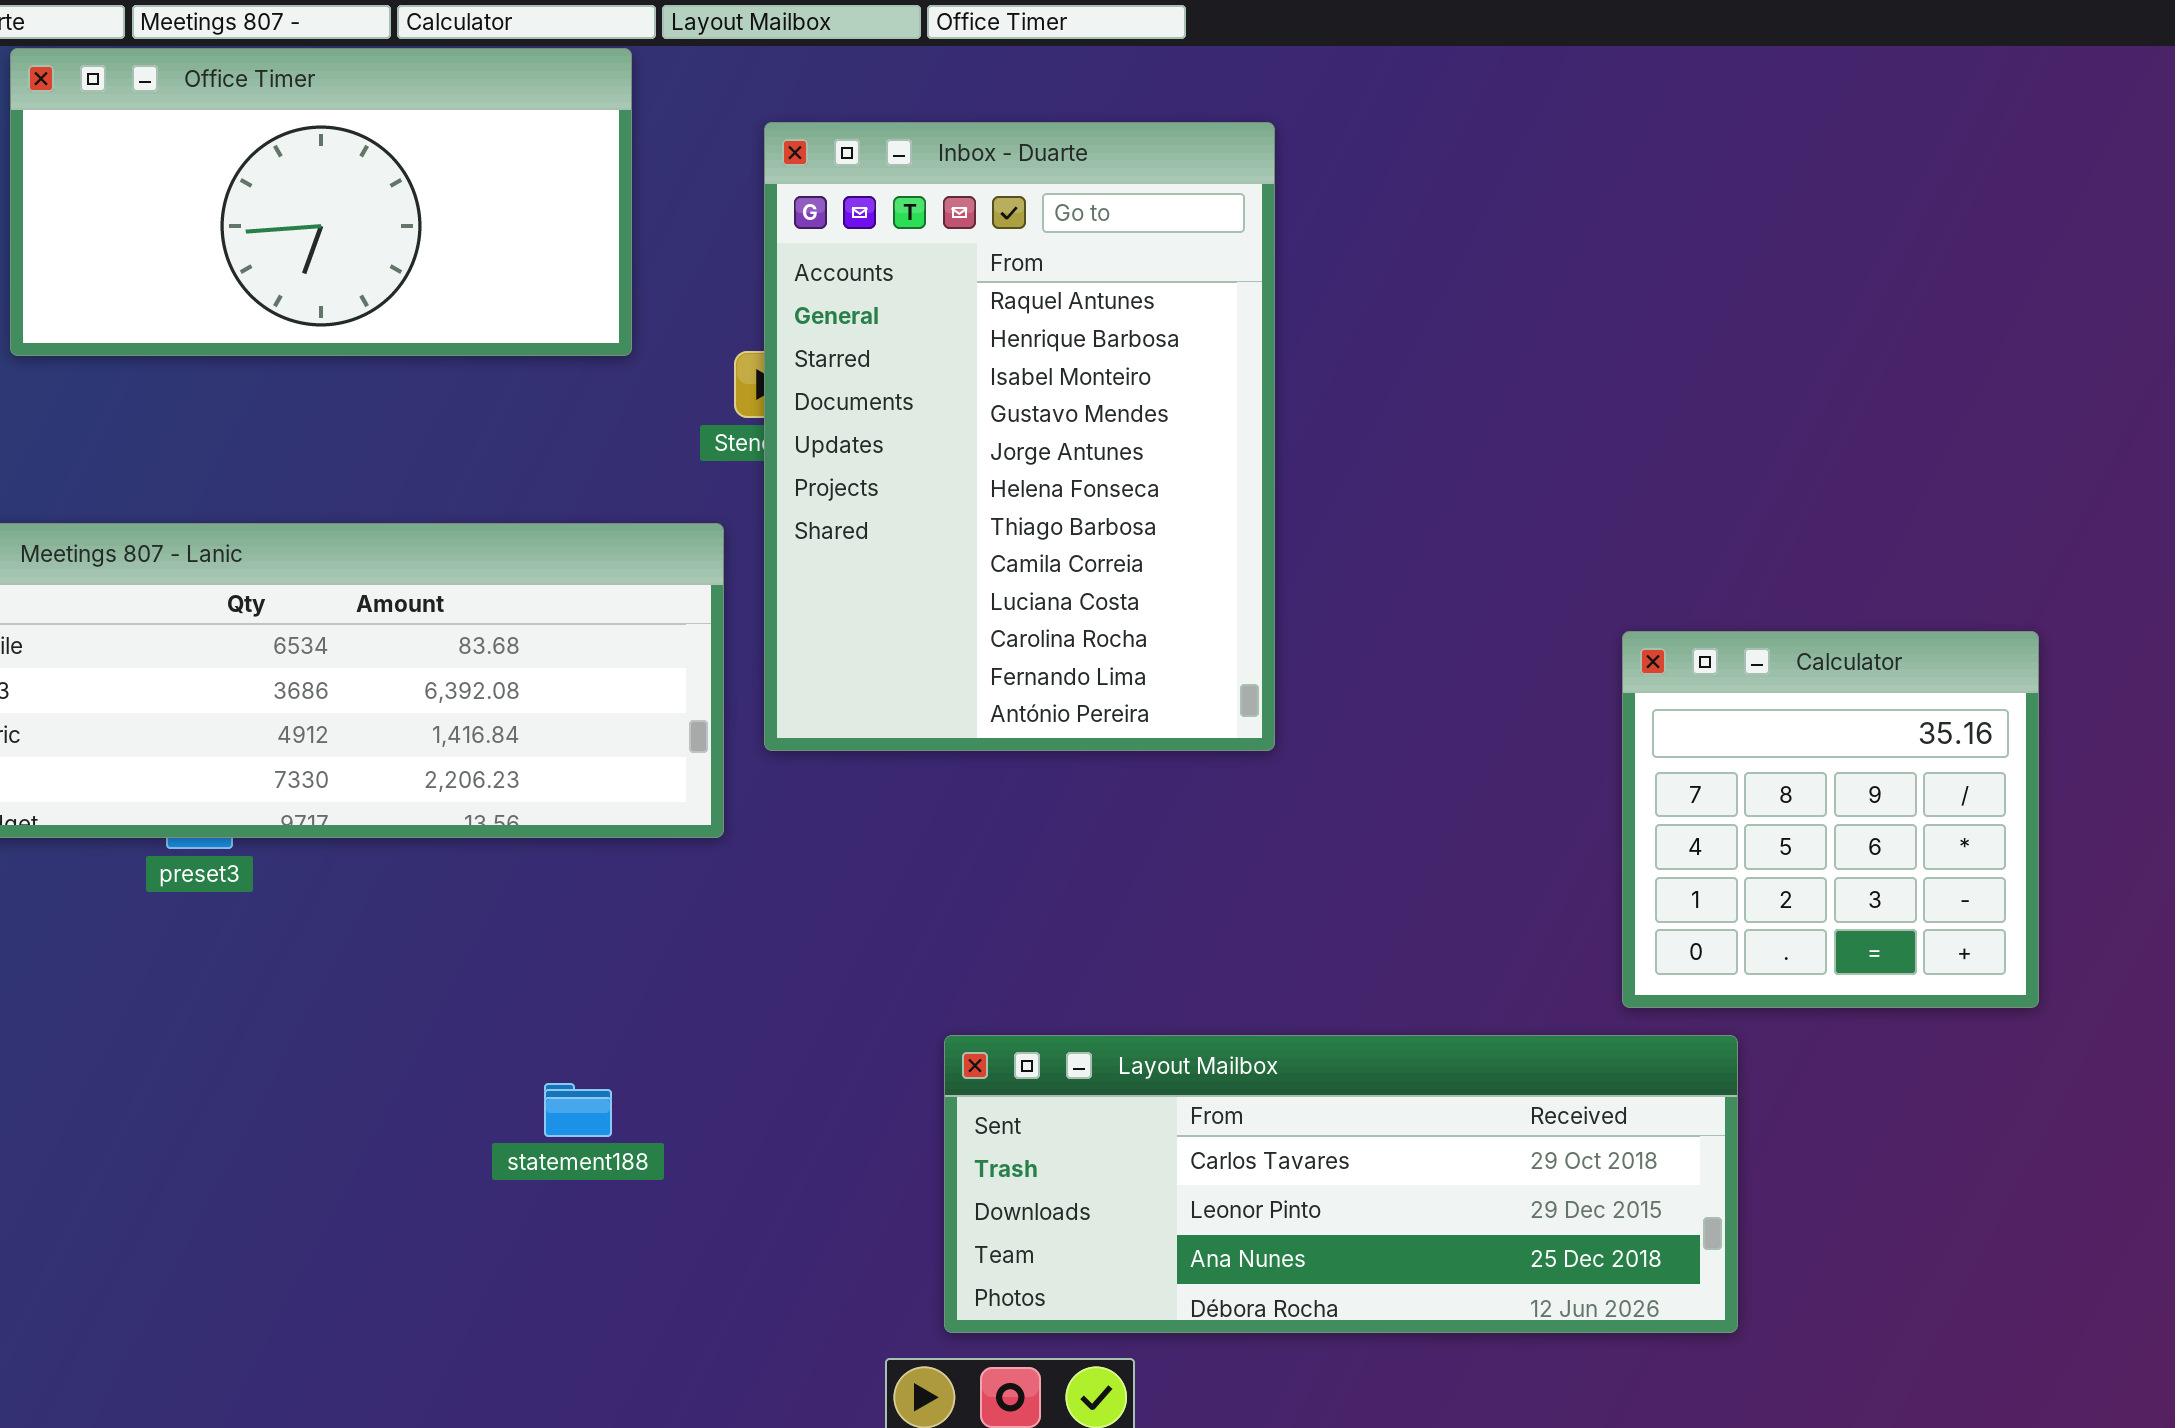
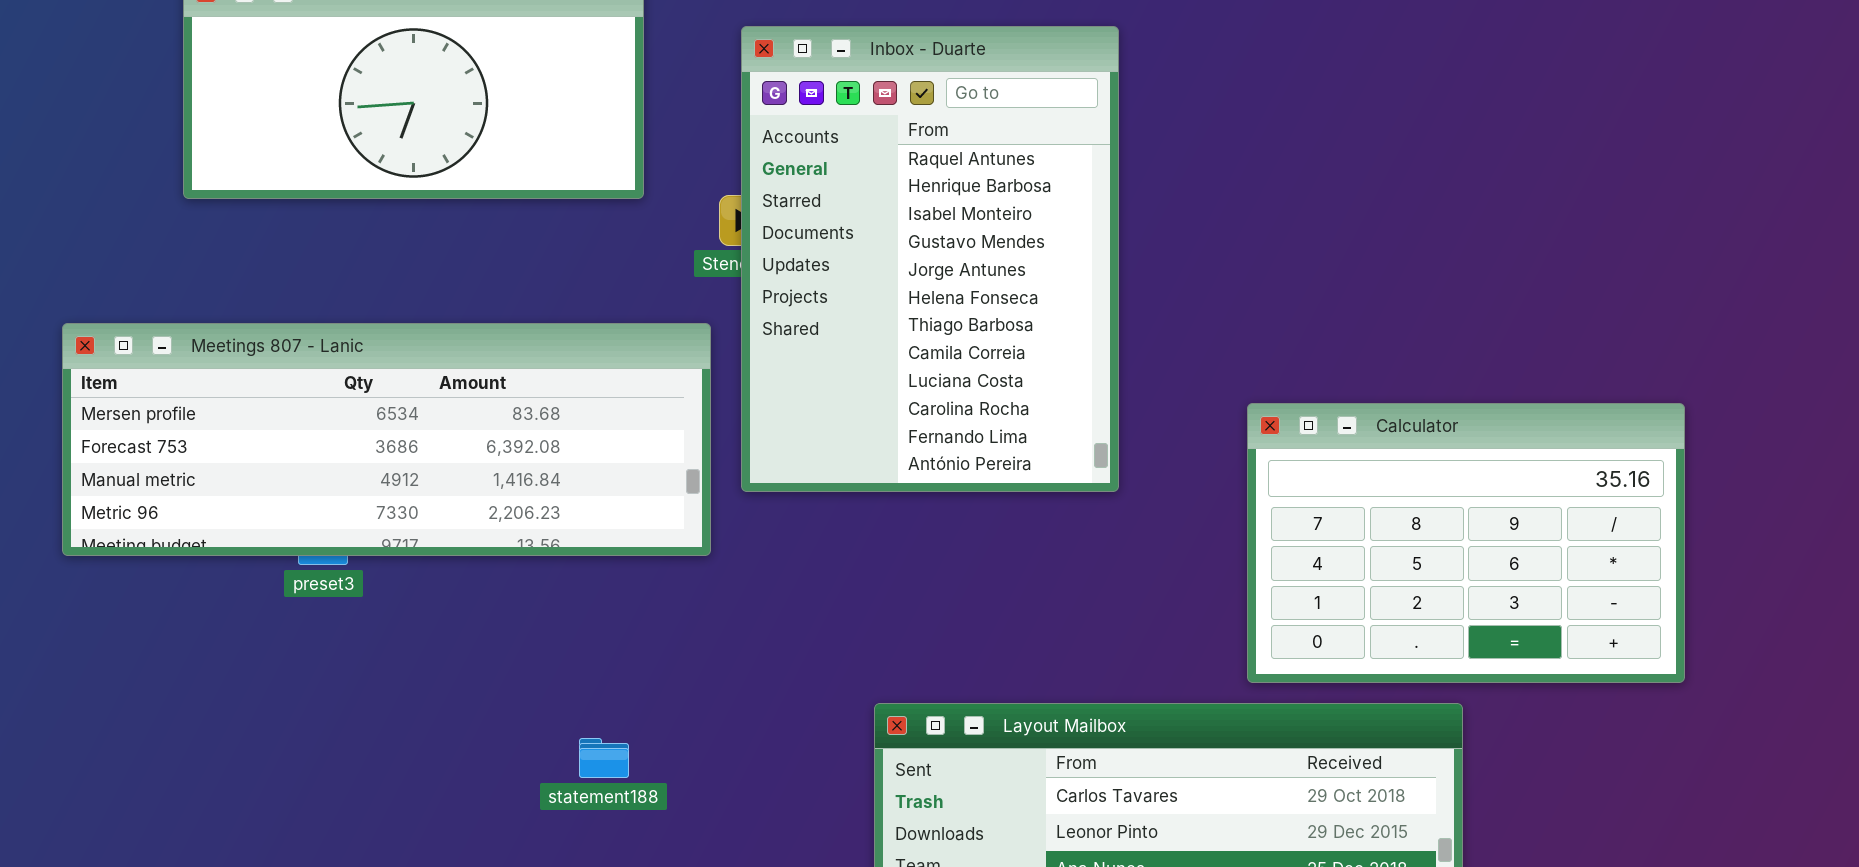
Calculator: [1622,631,2039,1008] -> [1247,403,1685,683], resized

